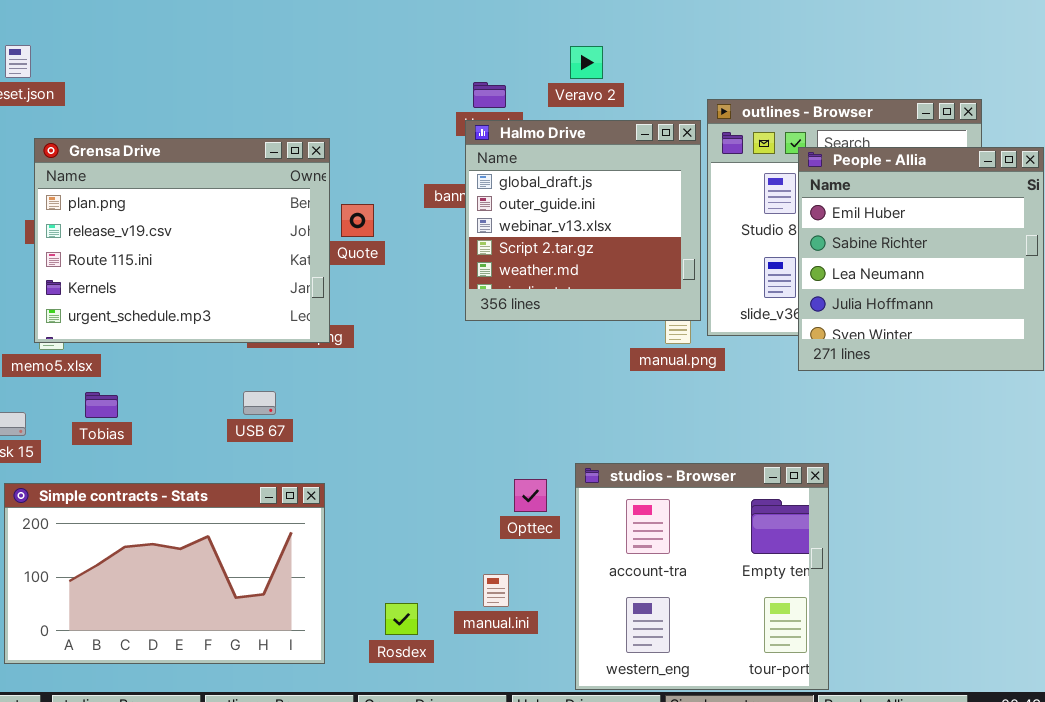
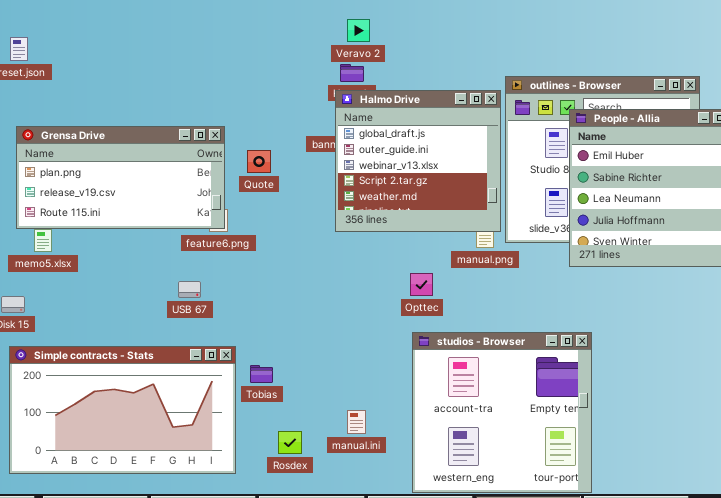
Veravo 2: [570,46,603,79] -> [347,19,370,42], moved
Grensa Drive: [34,138,330,343] -> [16,126,225,229], moved, resized
Tobias: [85,392,118,418] -> [250,365,273,383], moved
Opttec: [514,479,547,512] -> [410,273,433,296], moved

